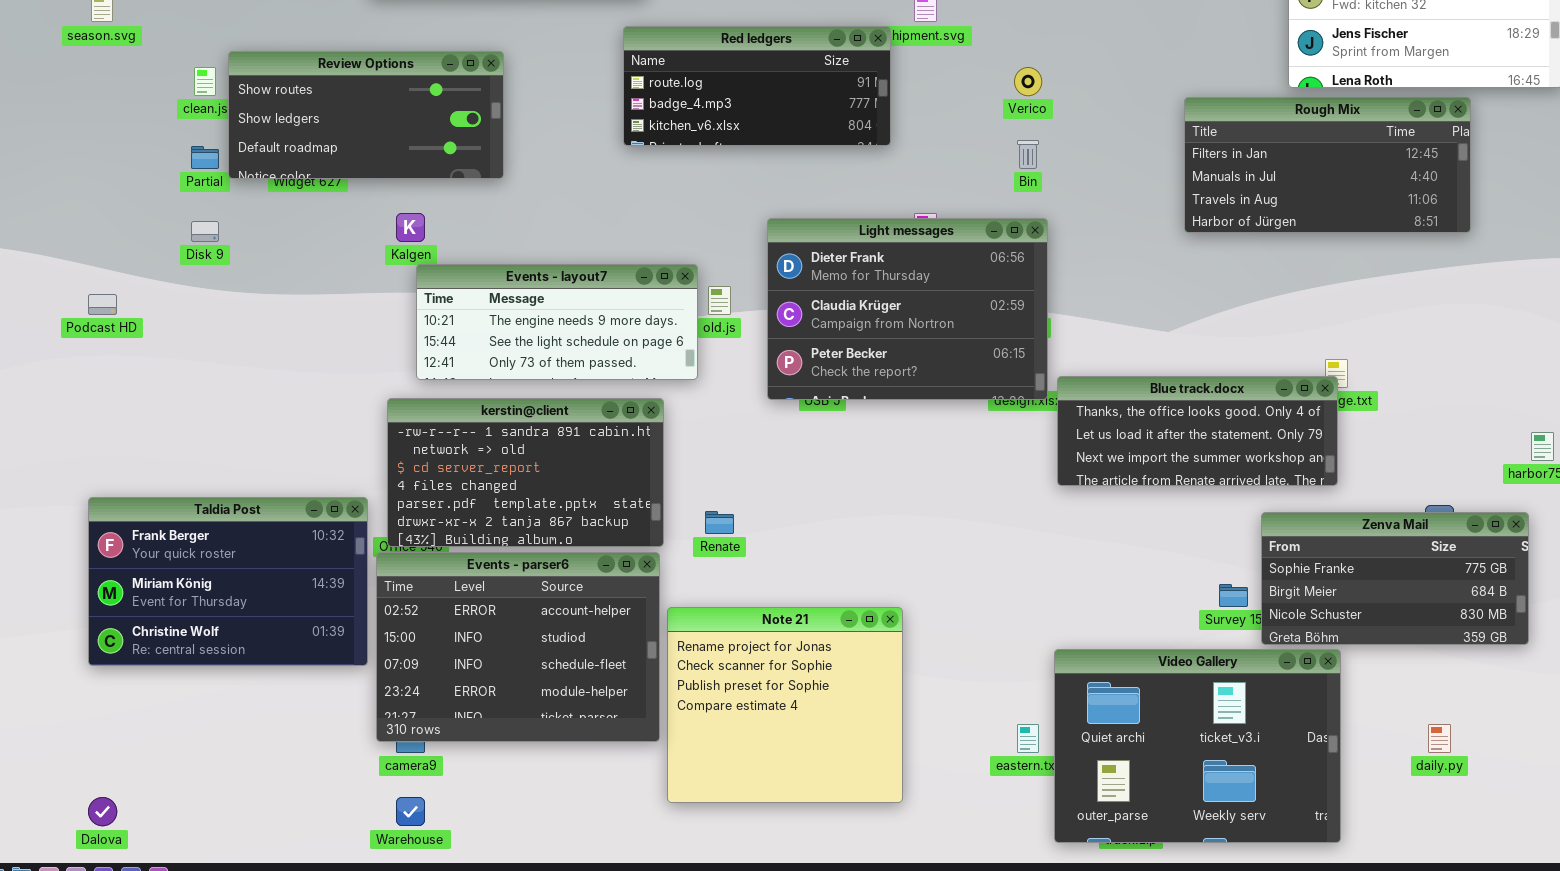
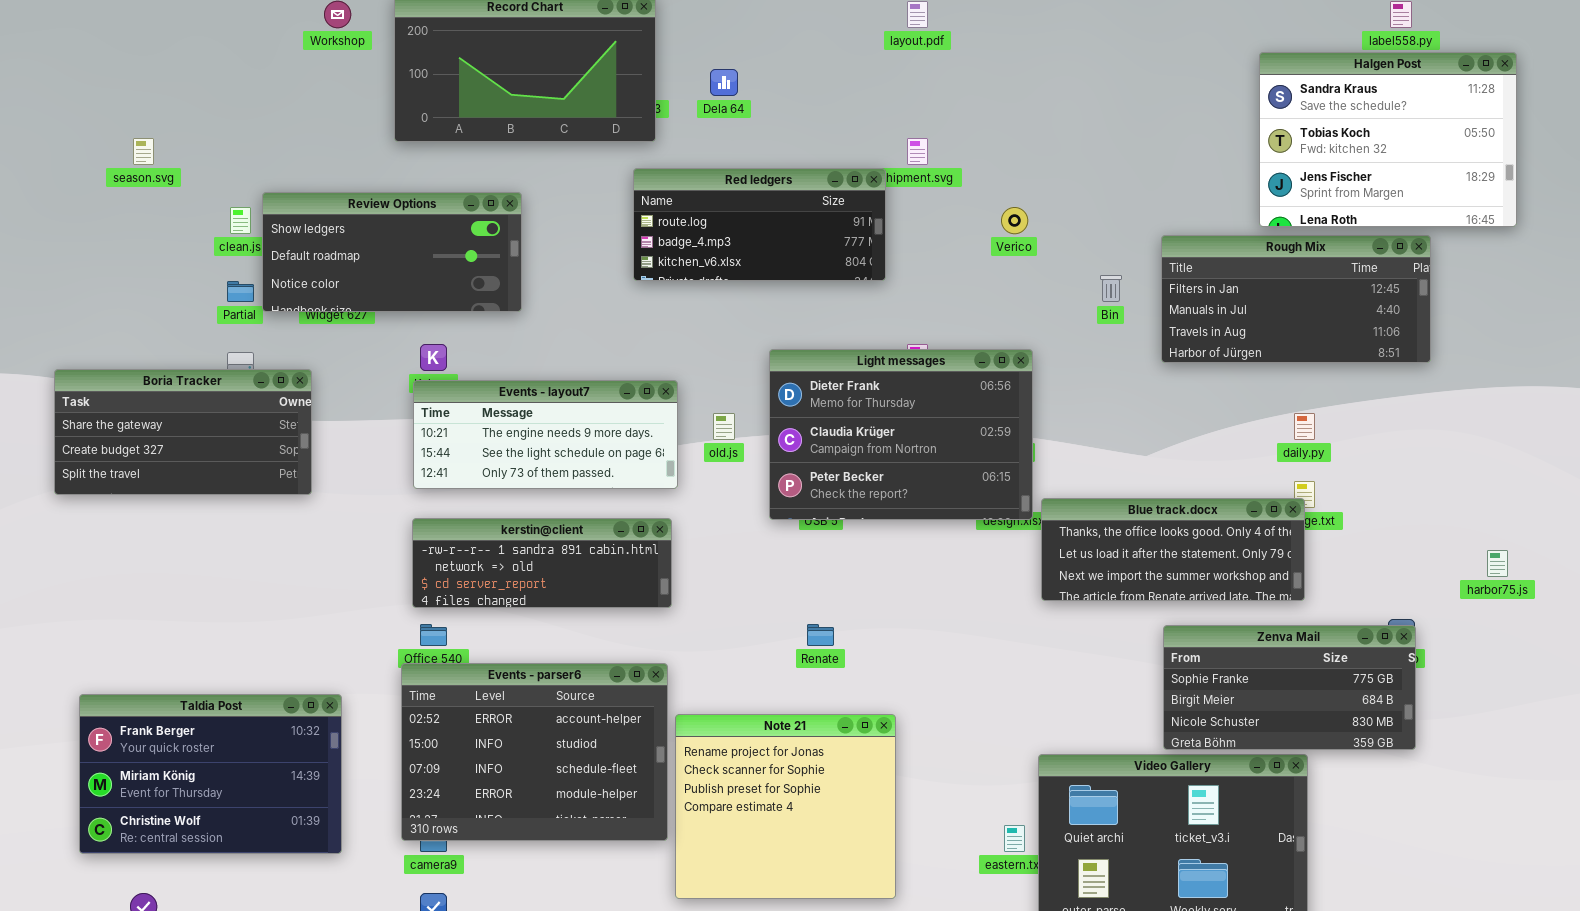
Review Options: [228,51,504,179] -> [262,192,522,312], scrolled down 1 row
Bin: [1017,140,1039,169] -> [1100,275,1122,302], moved
Boria Tracker: none -> [54,369,312,495], opened
Events - layout7: [416,264,698,380] -> [413,380,678,489], moved
kerstin@client: [387,398,664,547] -> [412,518,672,608], resized
Taldia Post: [88,497,368,666] -> [79,694,342,854], moved
Renate: [705,511,734,534] -> [807,624,834,646], moved
Zenva Mail: [1261,512,1529,645] -> [1163,625,1416,750], moved
daily.py: [1428,724,1451,753] -> [1294,413,1315,440], moved

